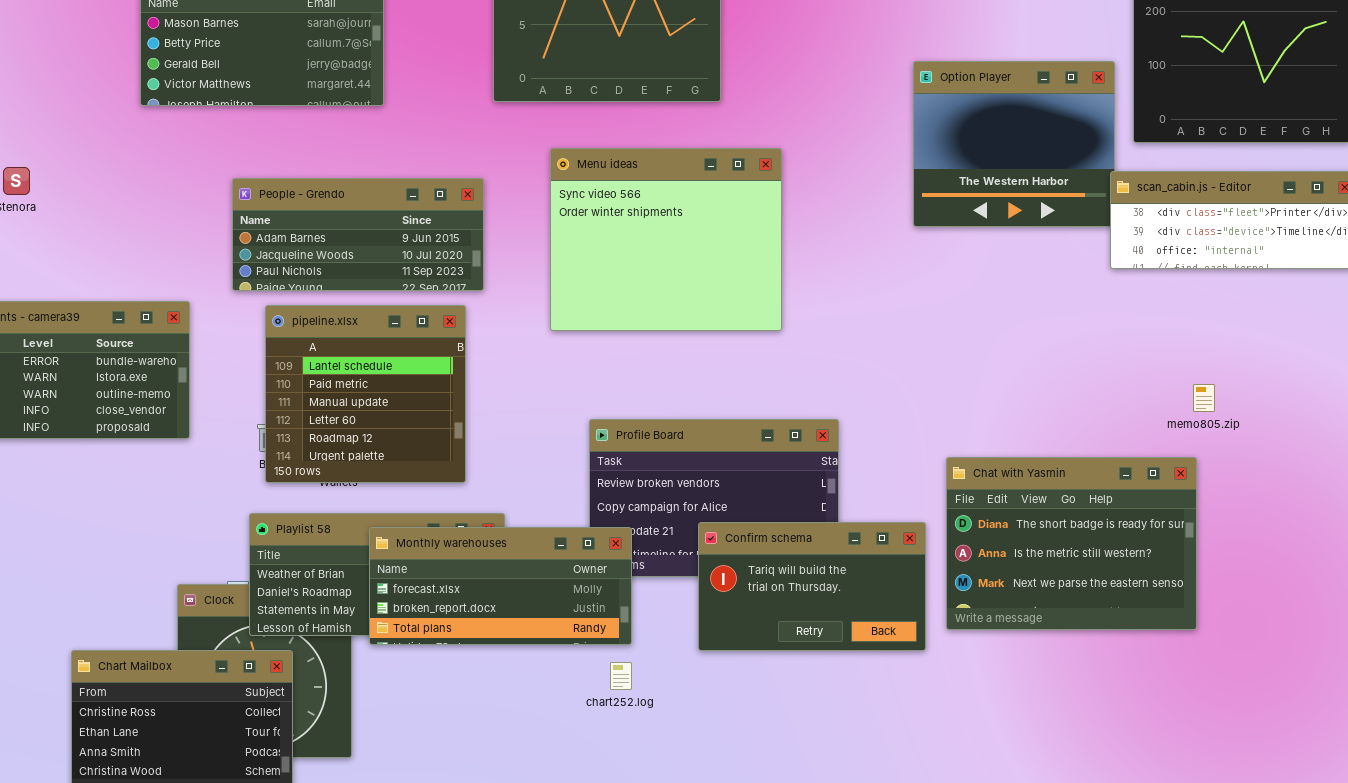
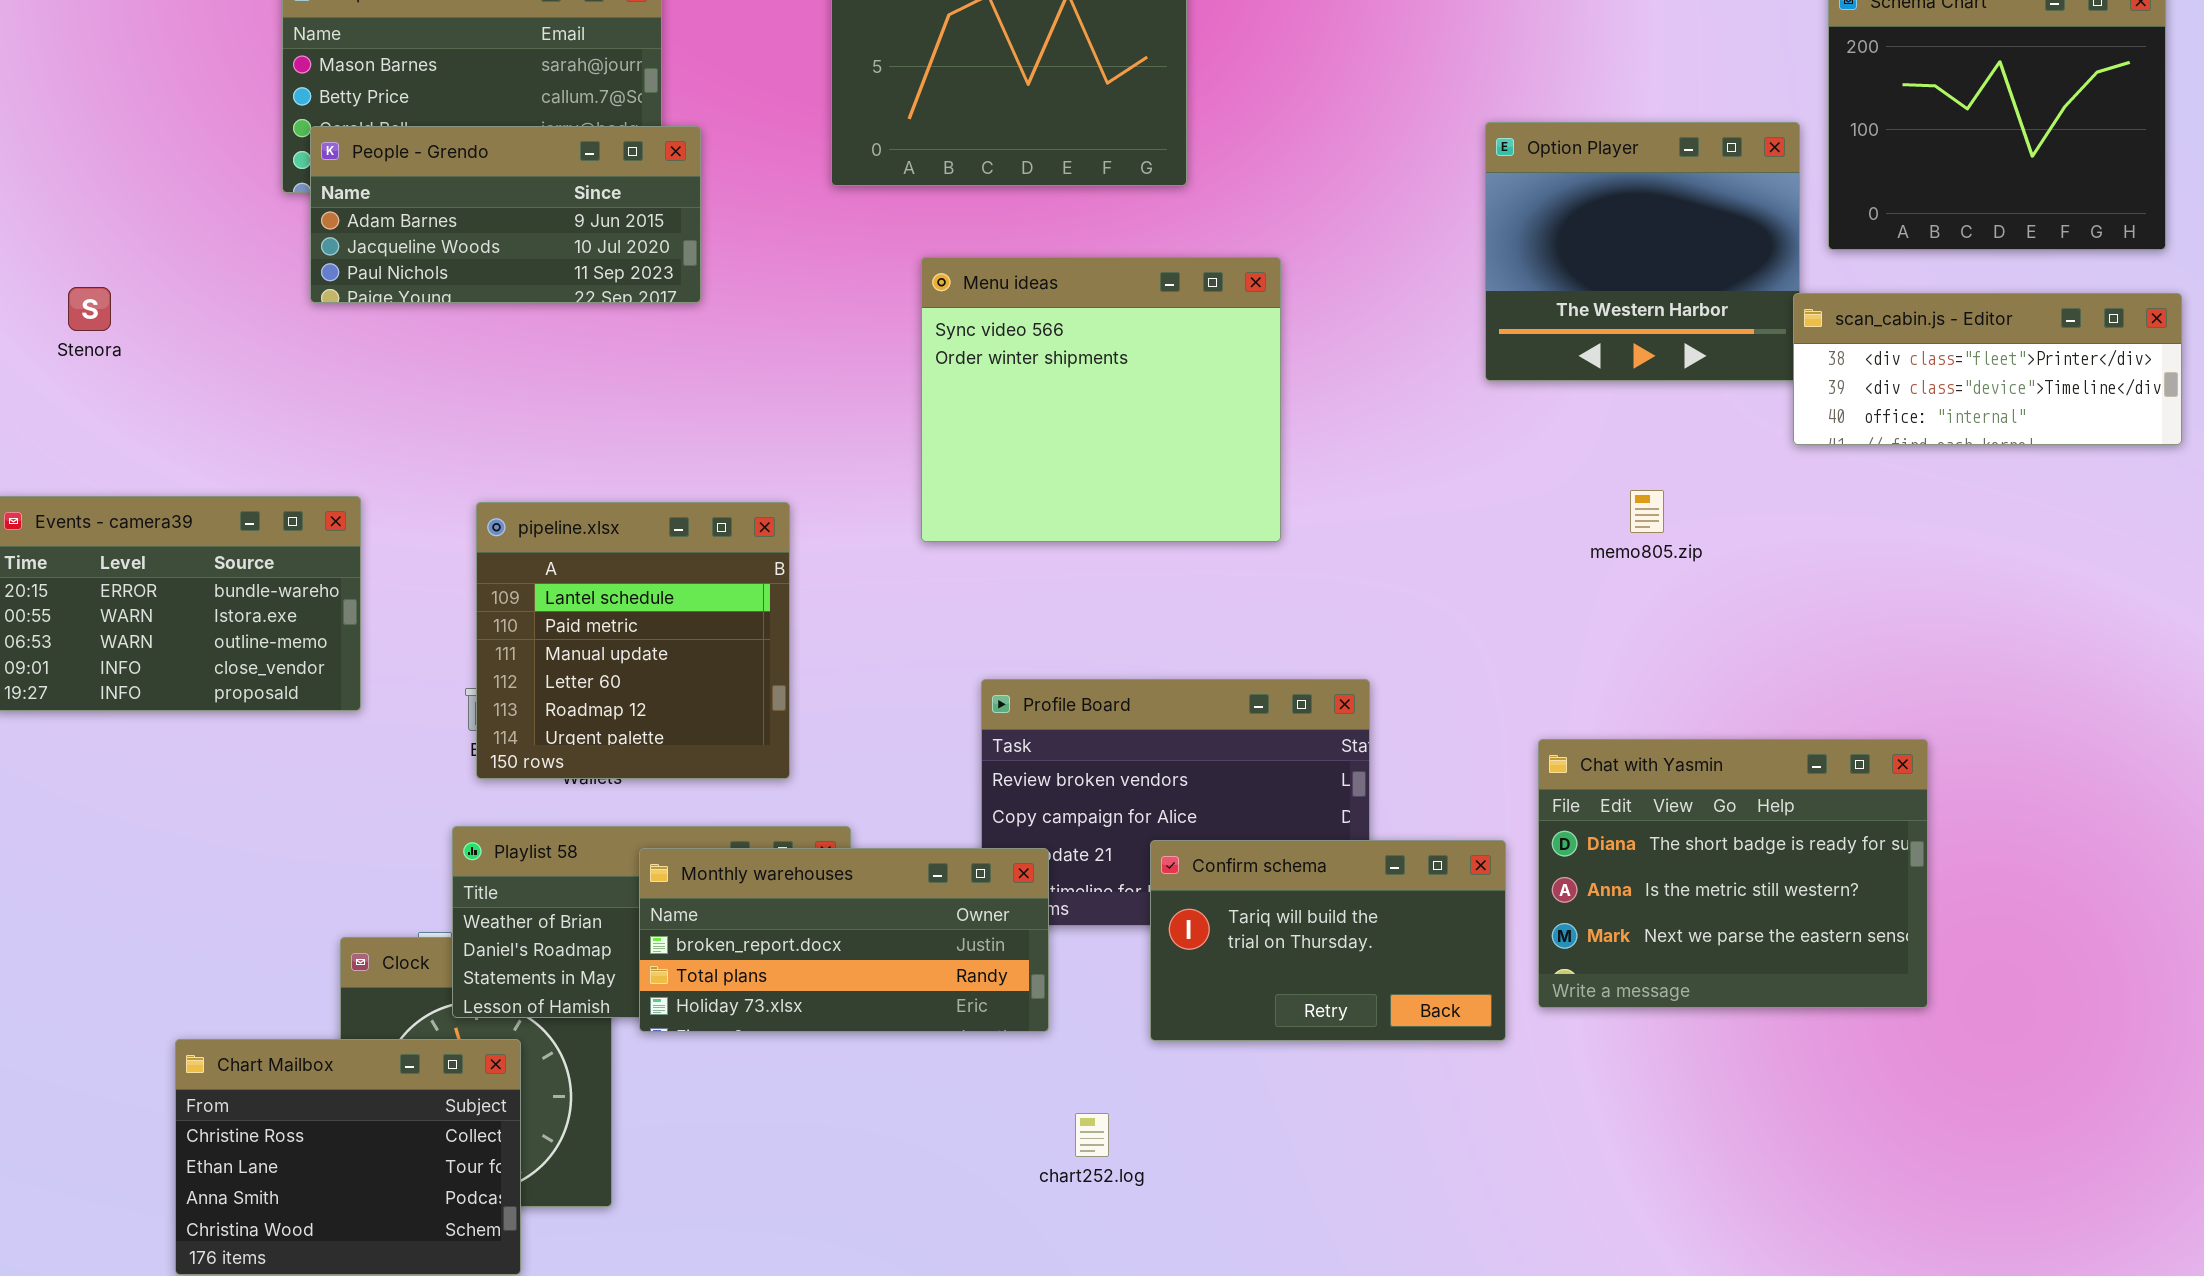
People - Grendo: [232,178,484,291] -> [310,126,701,303], moved
memo805.zip: [1193,384,1215,412] -> [1630,490,1664,533], moved
Monthly warehouses: [369,527,632,645] -> [639,848,1049,1032], scrolled down 1 row
chart252.log: [610,662,632,690] -> [1075,1113,1109,1157], moved

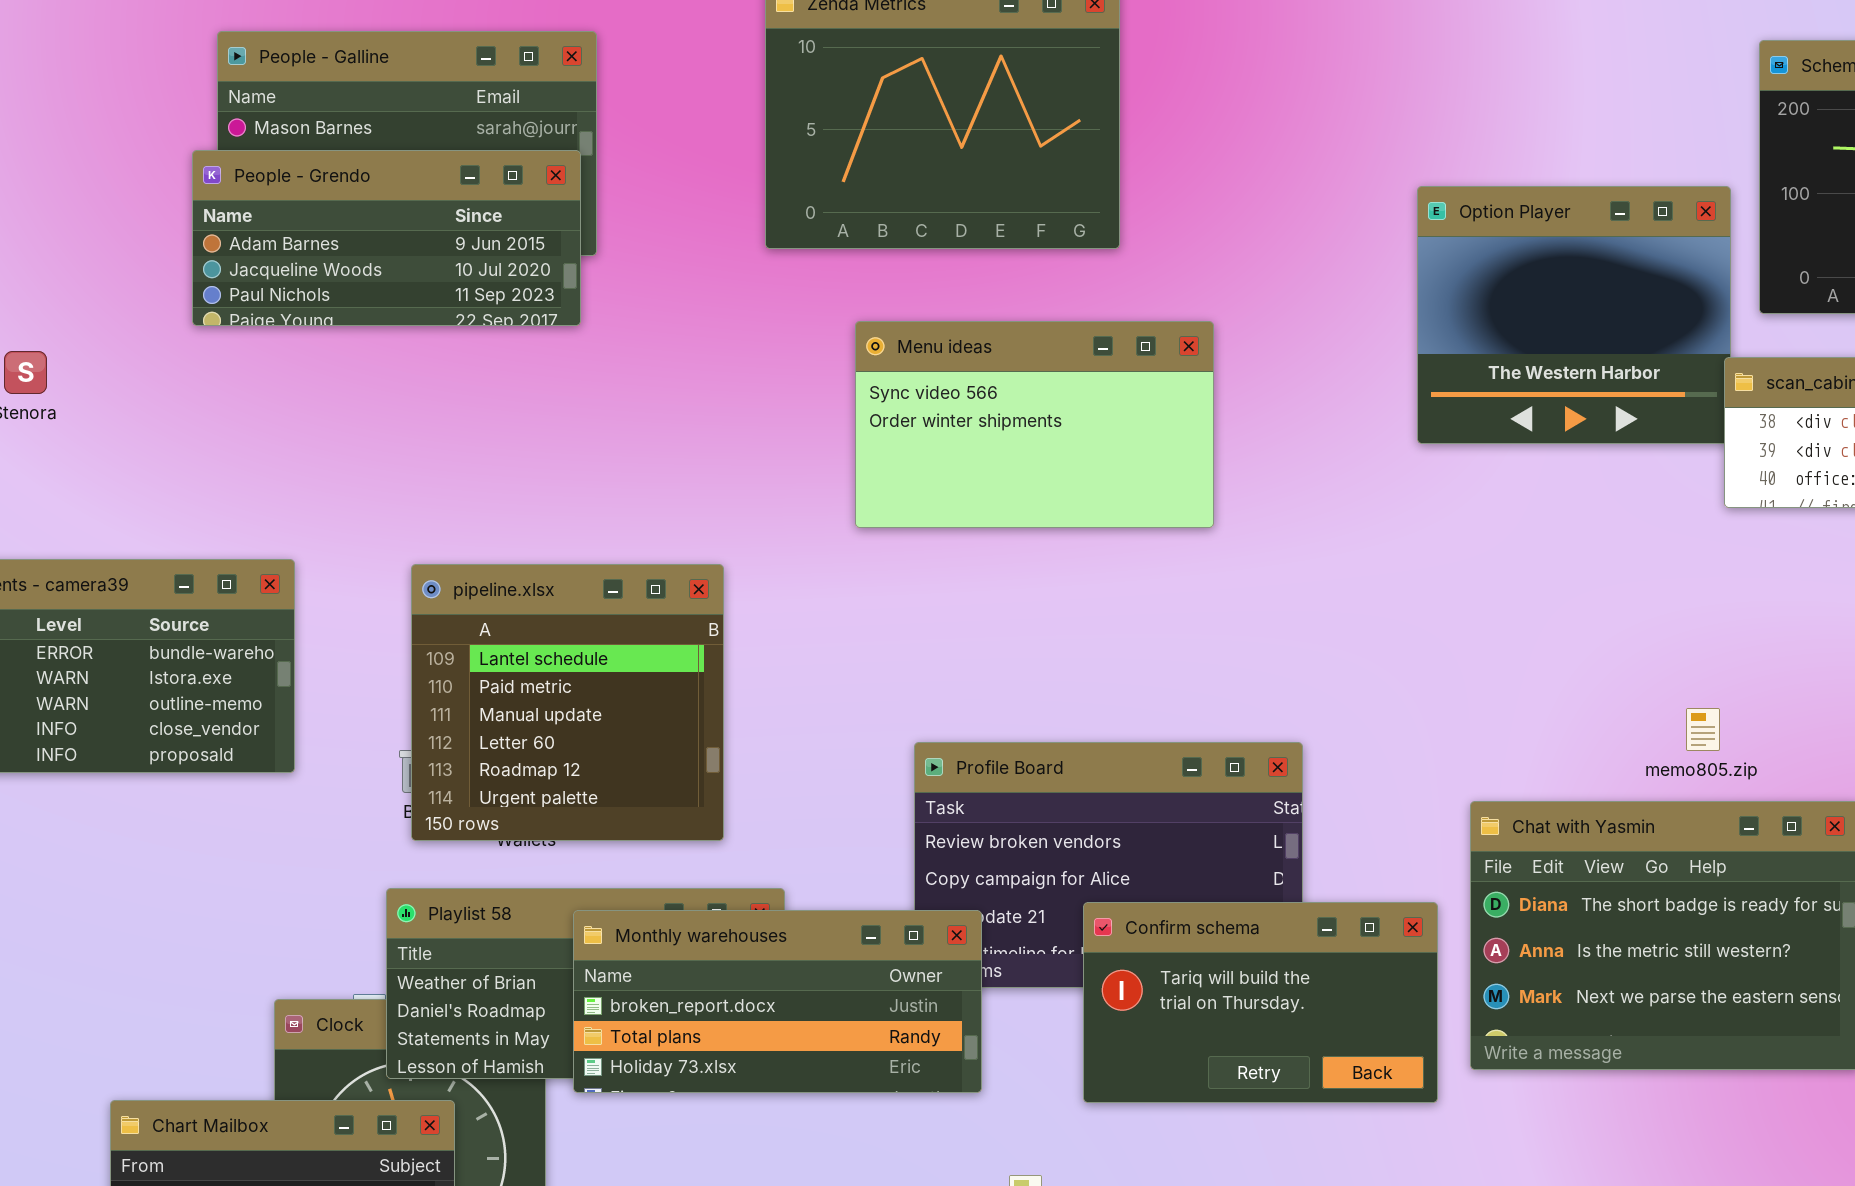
People - Grendo: [310,126,701,303] -> [192,150,581,326], moved
Menu ideas: [921,257,1281,542] -> [855,321,1214,528], resized
memo805.zip: [1630,490,1664,533] -> [1686,708,1720,751], moved

